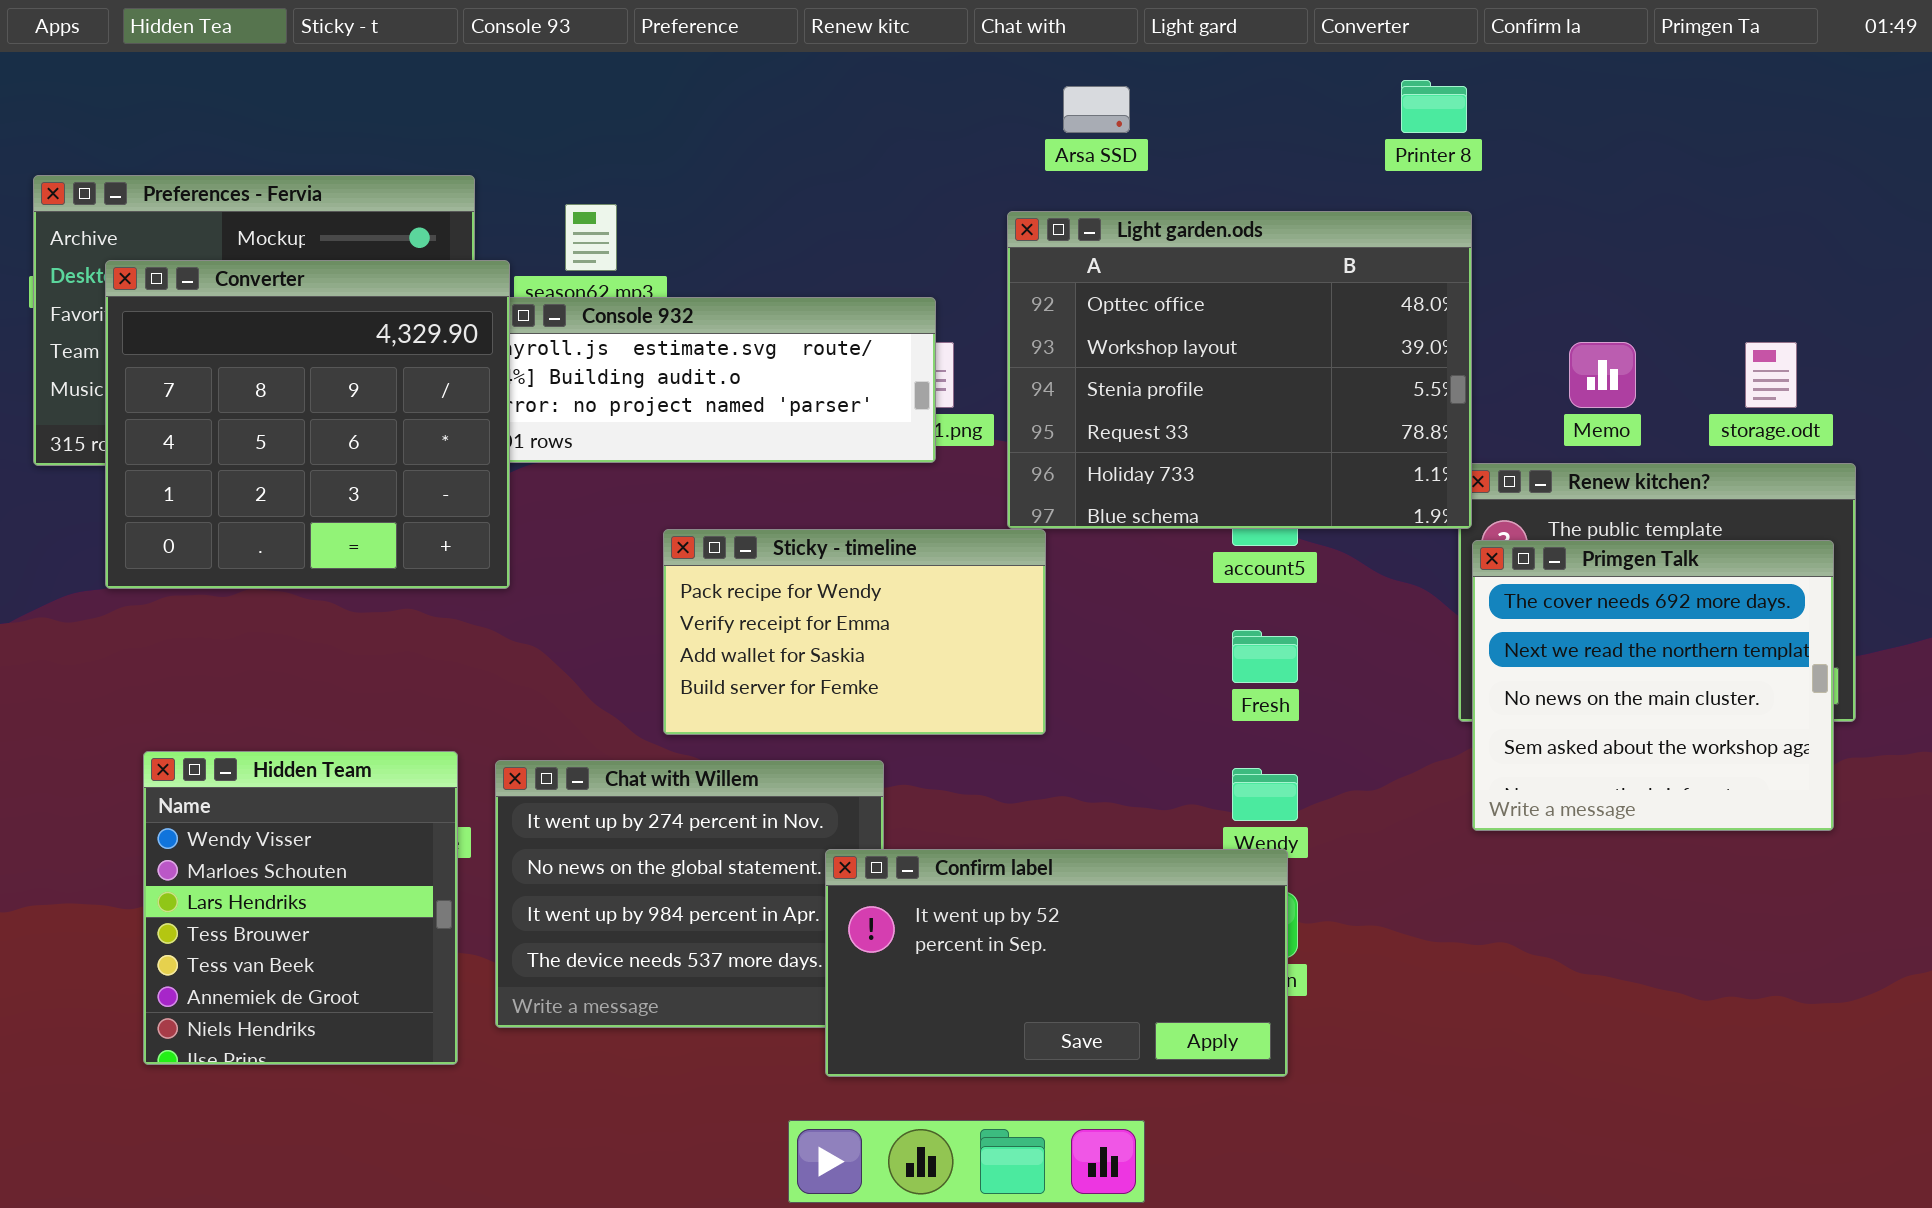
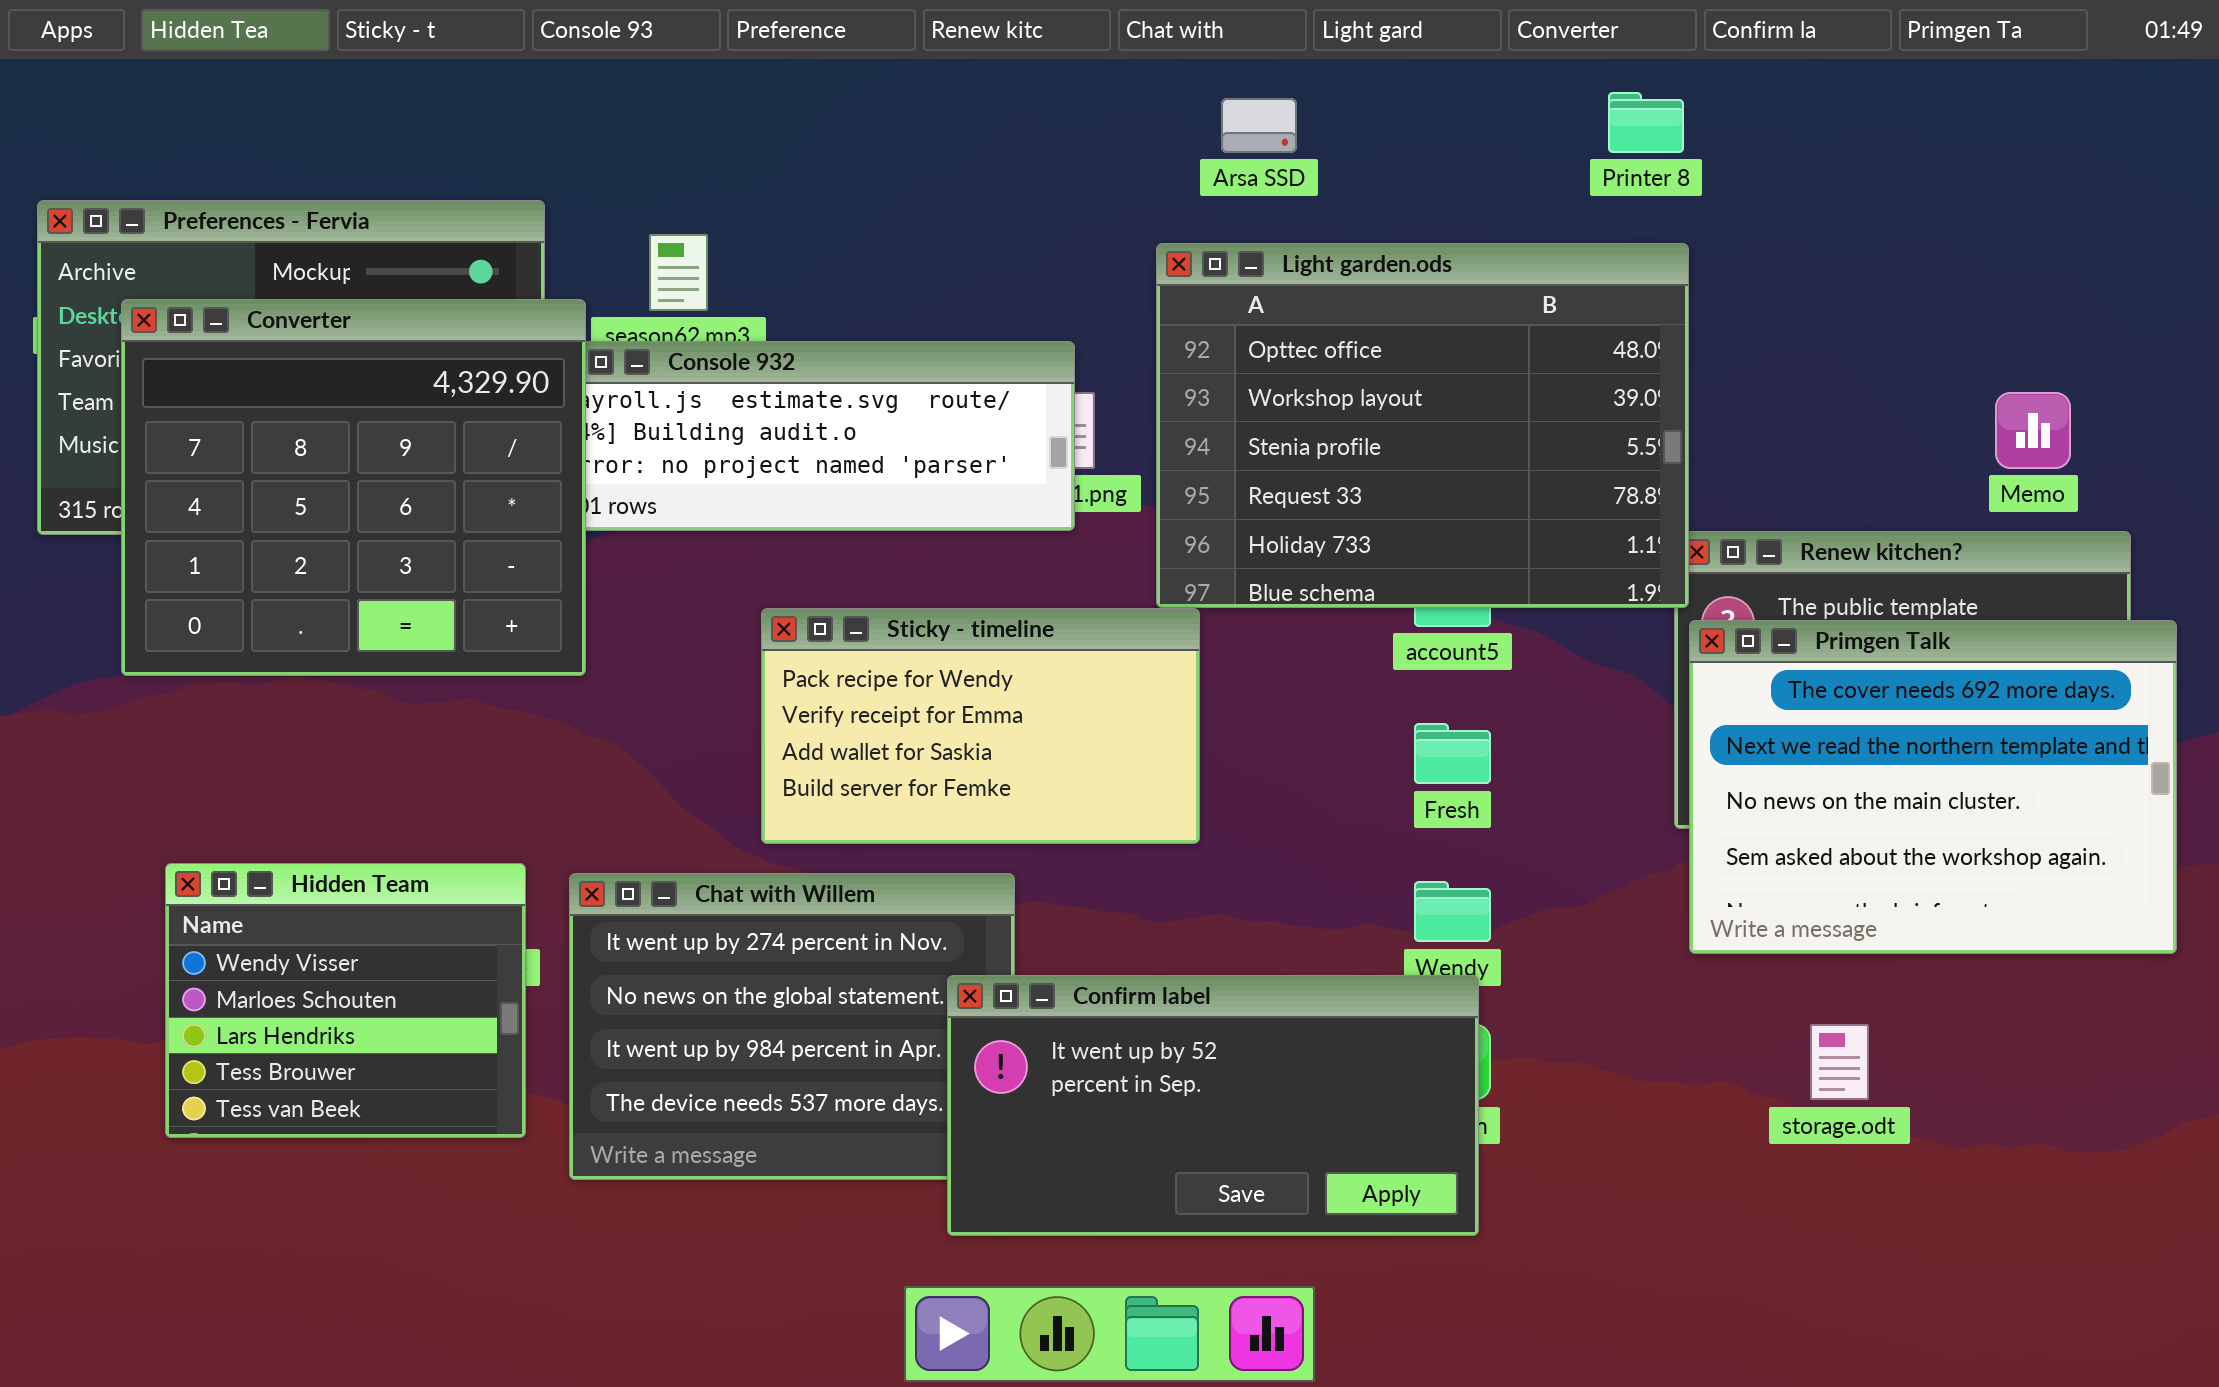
Memo: [1569,342,1636,408] -> [1995,392,2071,469], moved
storage.odt: [1745,342,1797,408] -> [1810,1024,1869,1100], moved
Primgen Talk: [1472,540,1834,831] -> [1689,620,2177,954], resized
Hidden Team: [143,751,458,1065] -> [165,863,526,1138], resized

